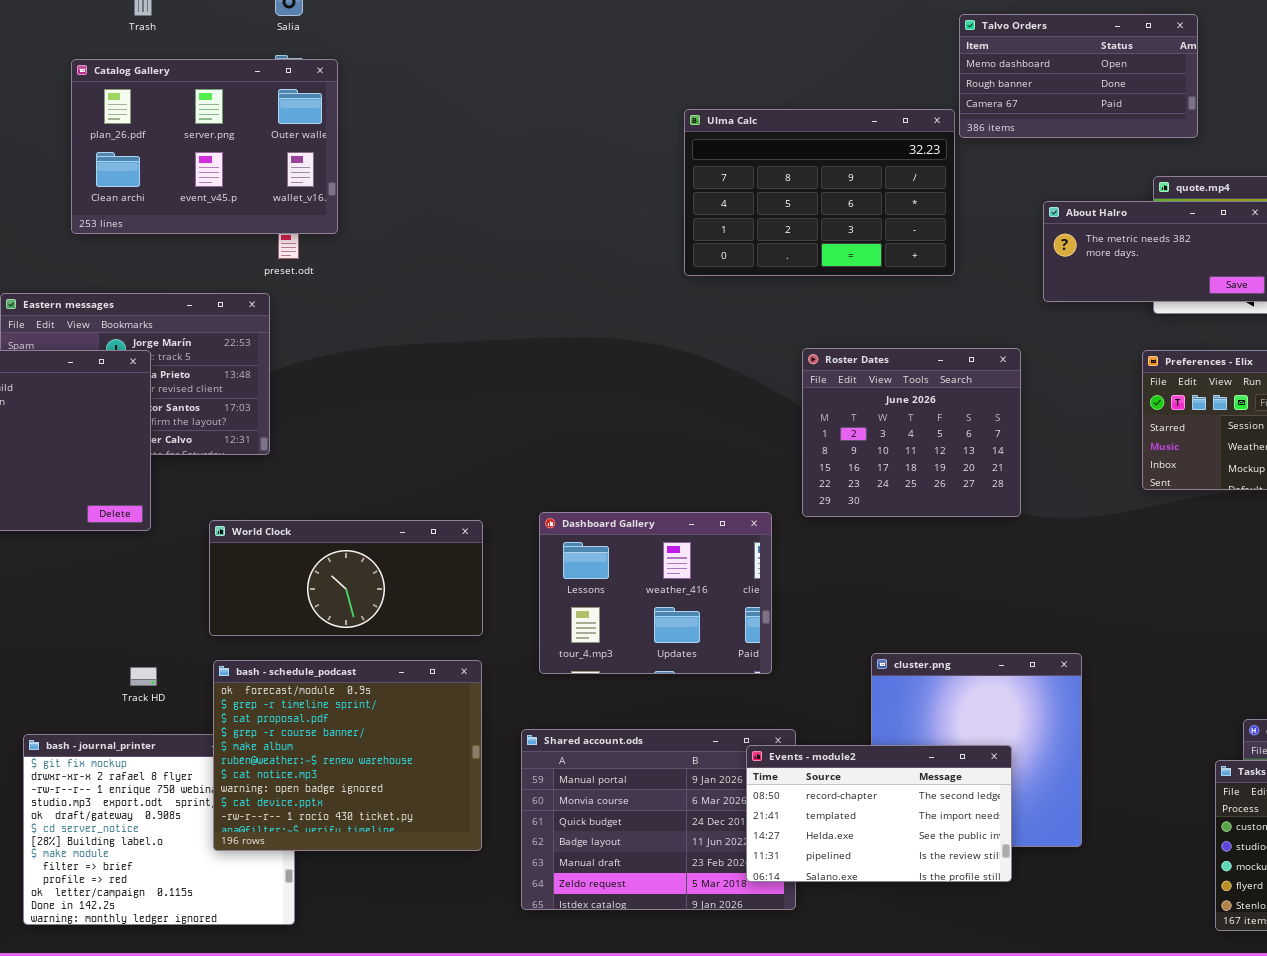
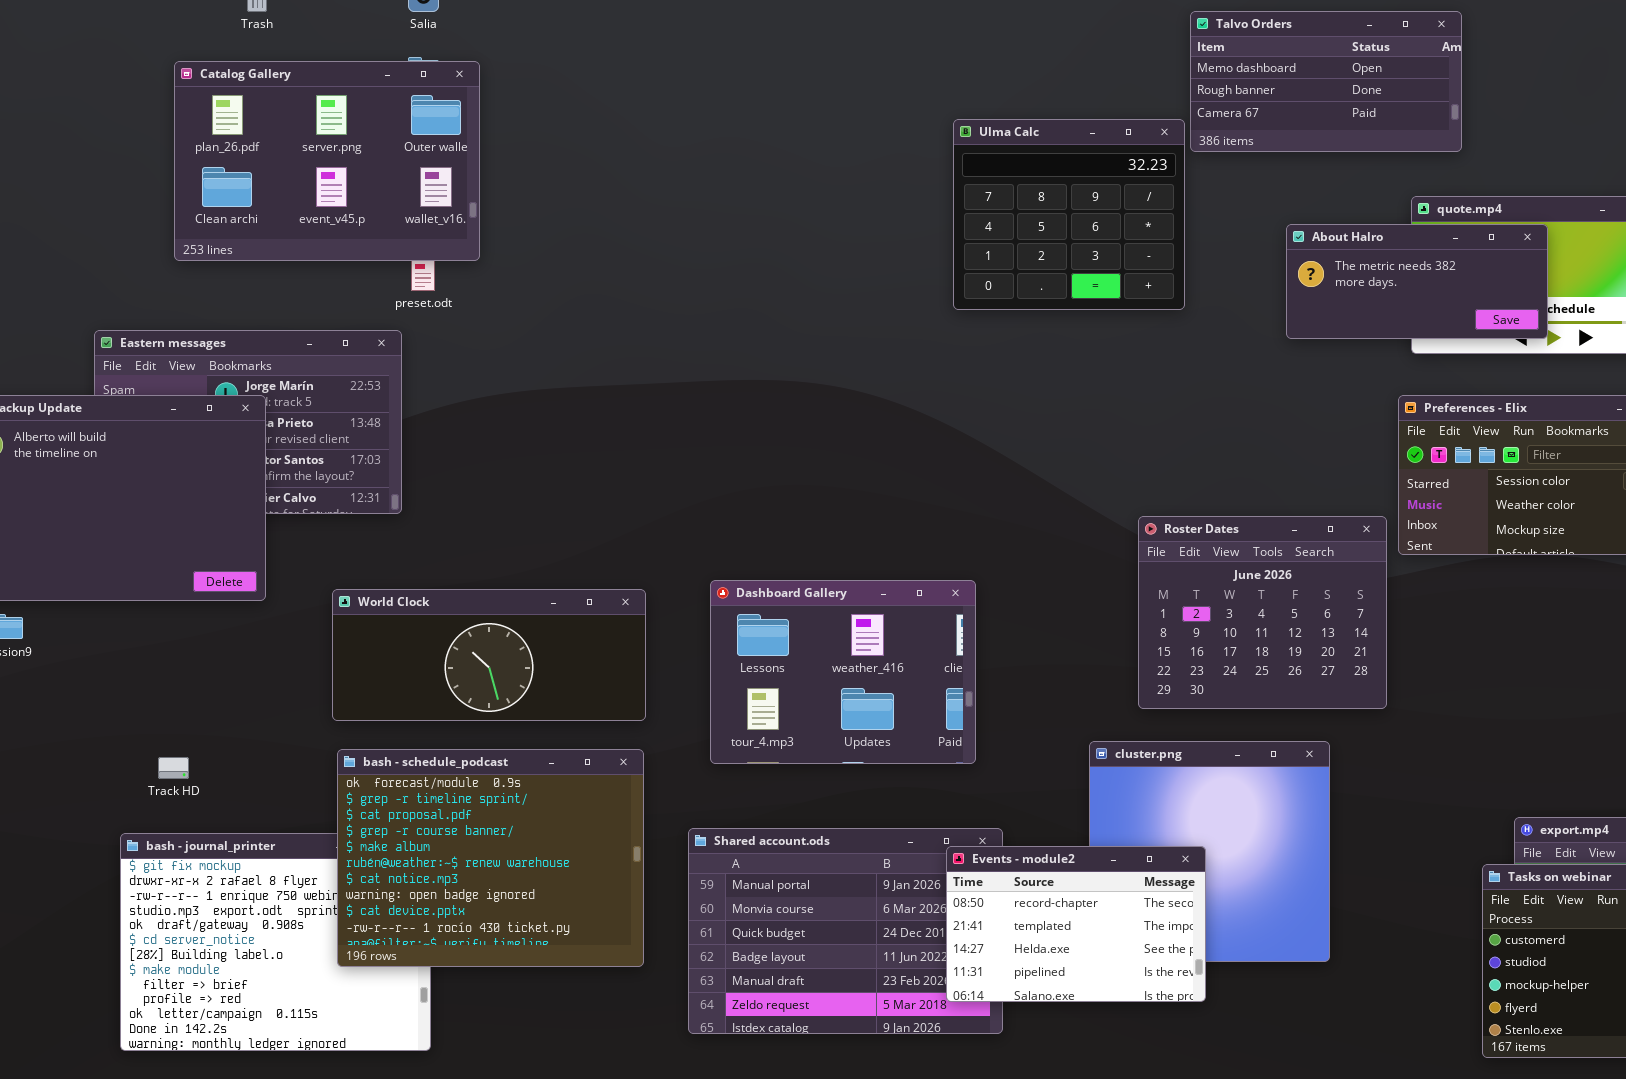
Ulma Calc: [684,109,955,276] -> [953,119,1185,310], resized
Roster Dates: [802,348,1021,517] -> [1138,516,1387,709], moved
Track HD: [130,667,157,686] -> [158,757,189,779], moved
Events - module2: [746,745,1012,882] -> [946,846,1206,1002], resized

